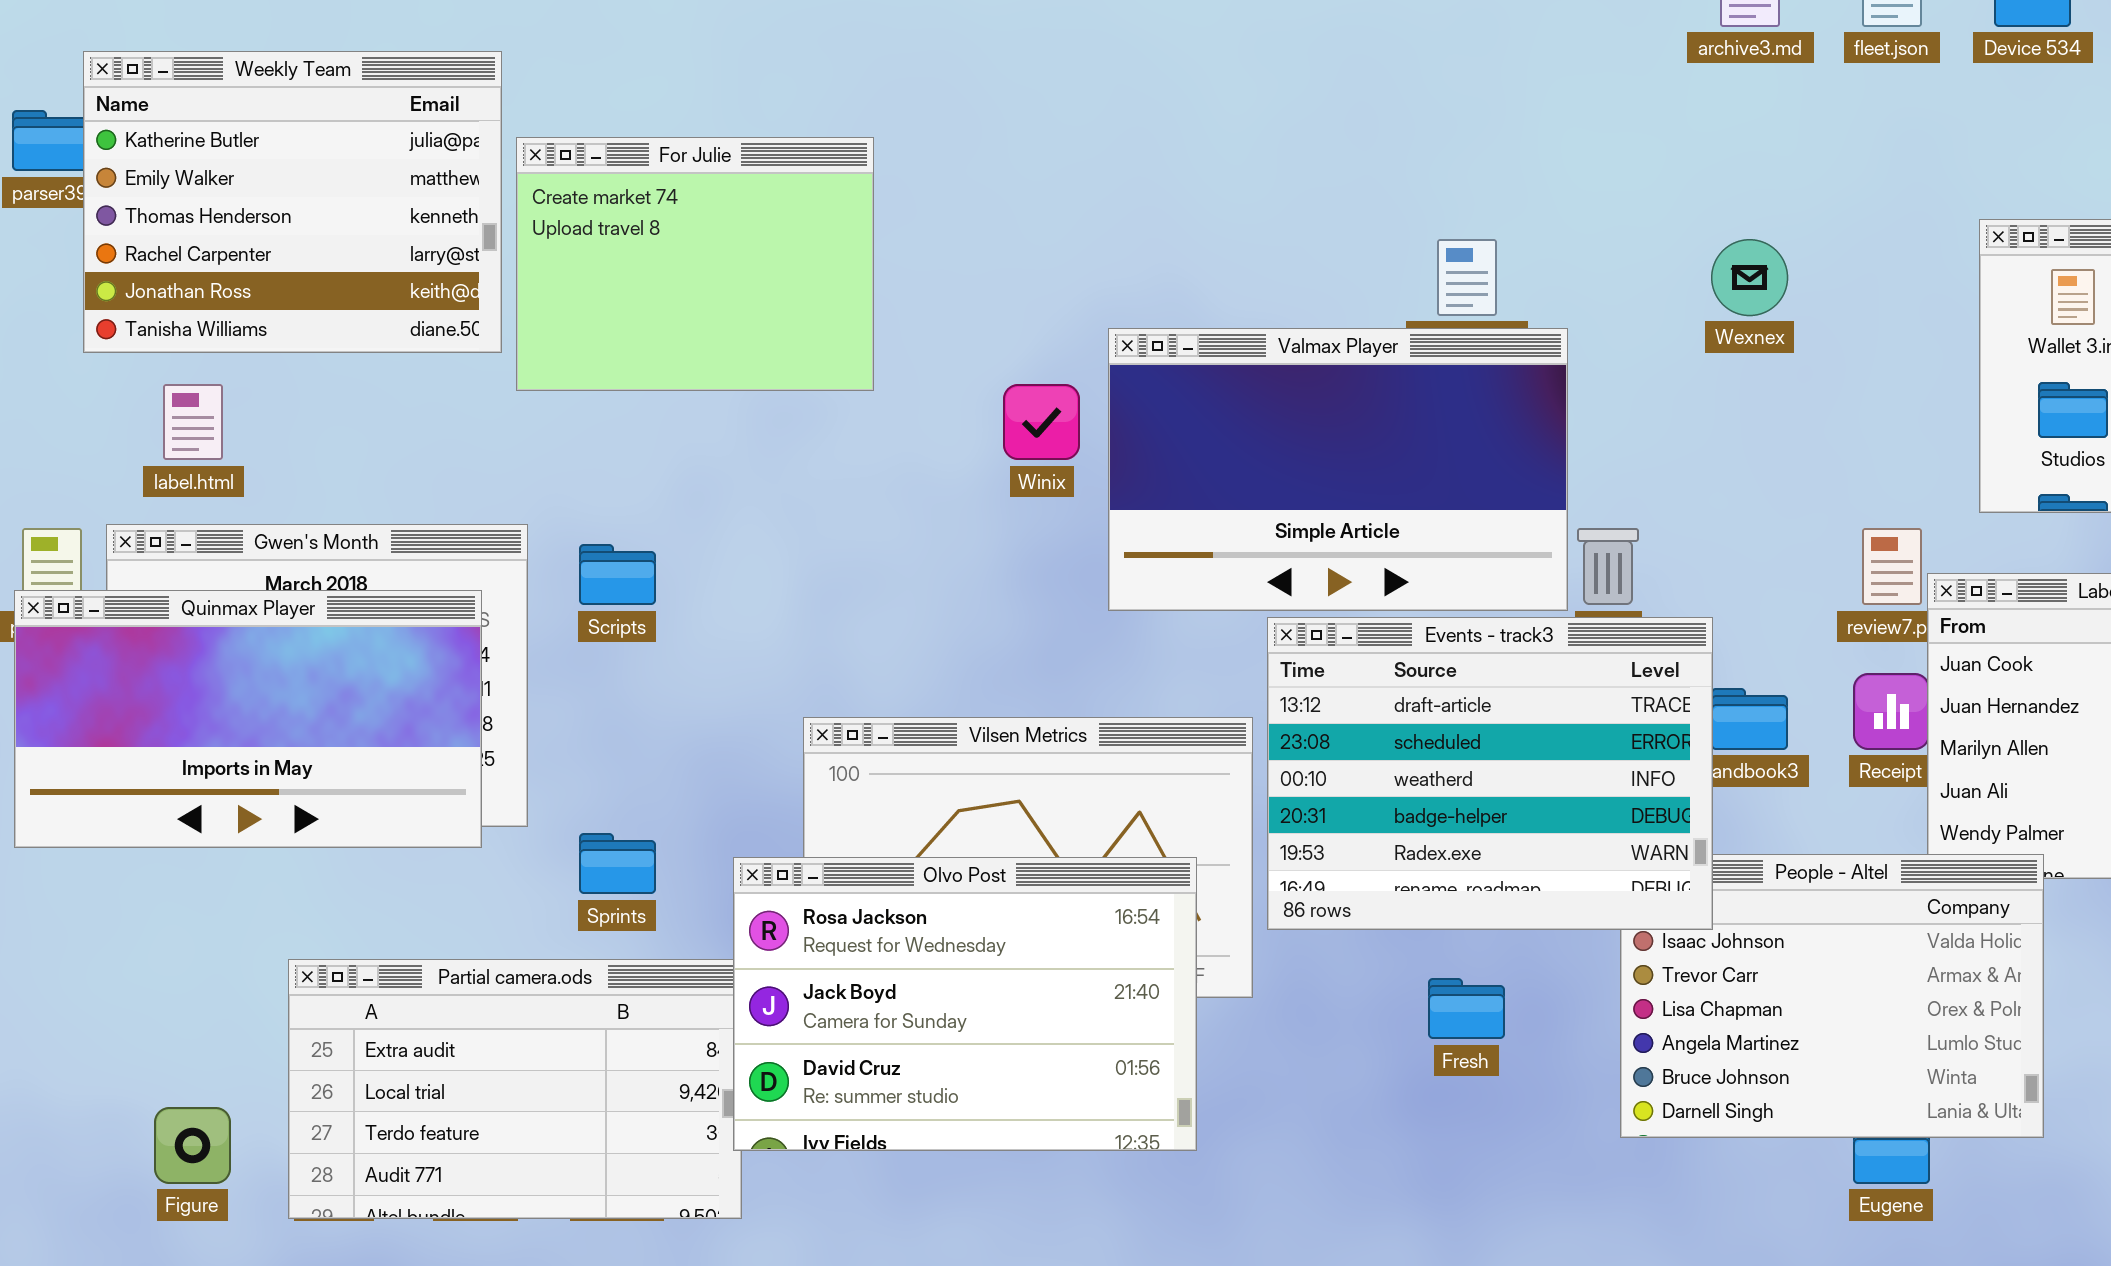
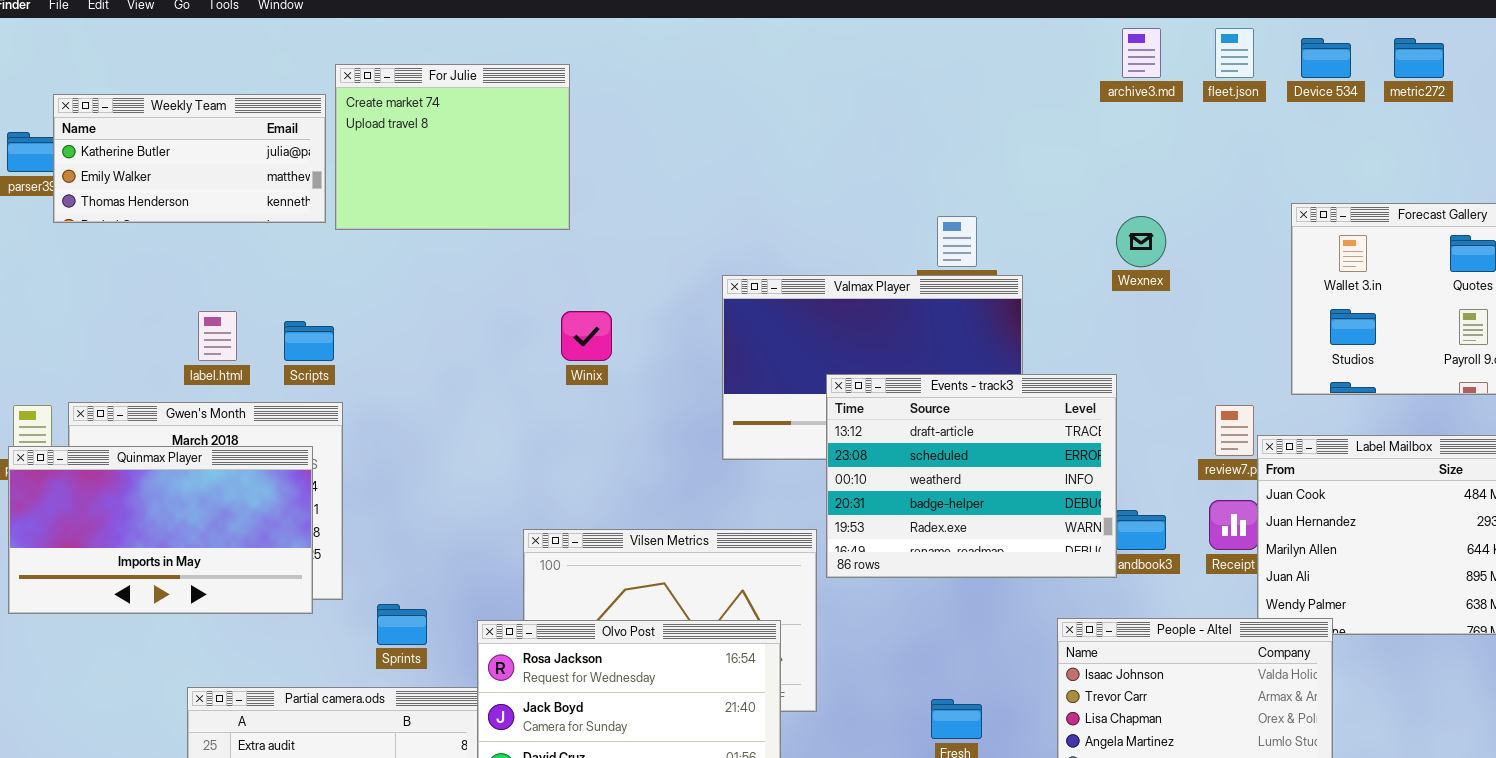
Weekly Team: [83,51,502,353] -> [53,94,326,223], resized
For Julie: [516,137,874,391] -> [335,64,570,230], moved
label.html: [163,384,223,460] -> [198,311,237,361], moved
Winix: [1003,384,1080,460] -> [561,311,612,361], moved
Scripts: [579,544,656,605] -> [284,321,334,361], moved
Events - track3: [1267,617,1713,930] -> [826,374,1117,578], moved

